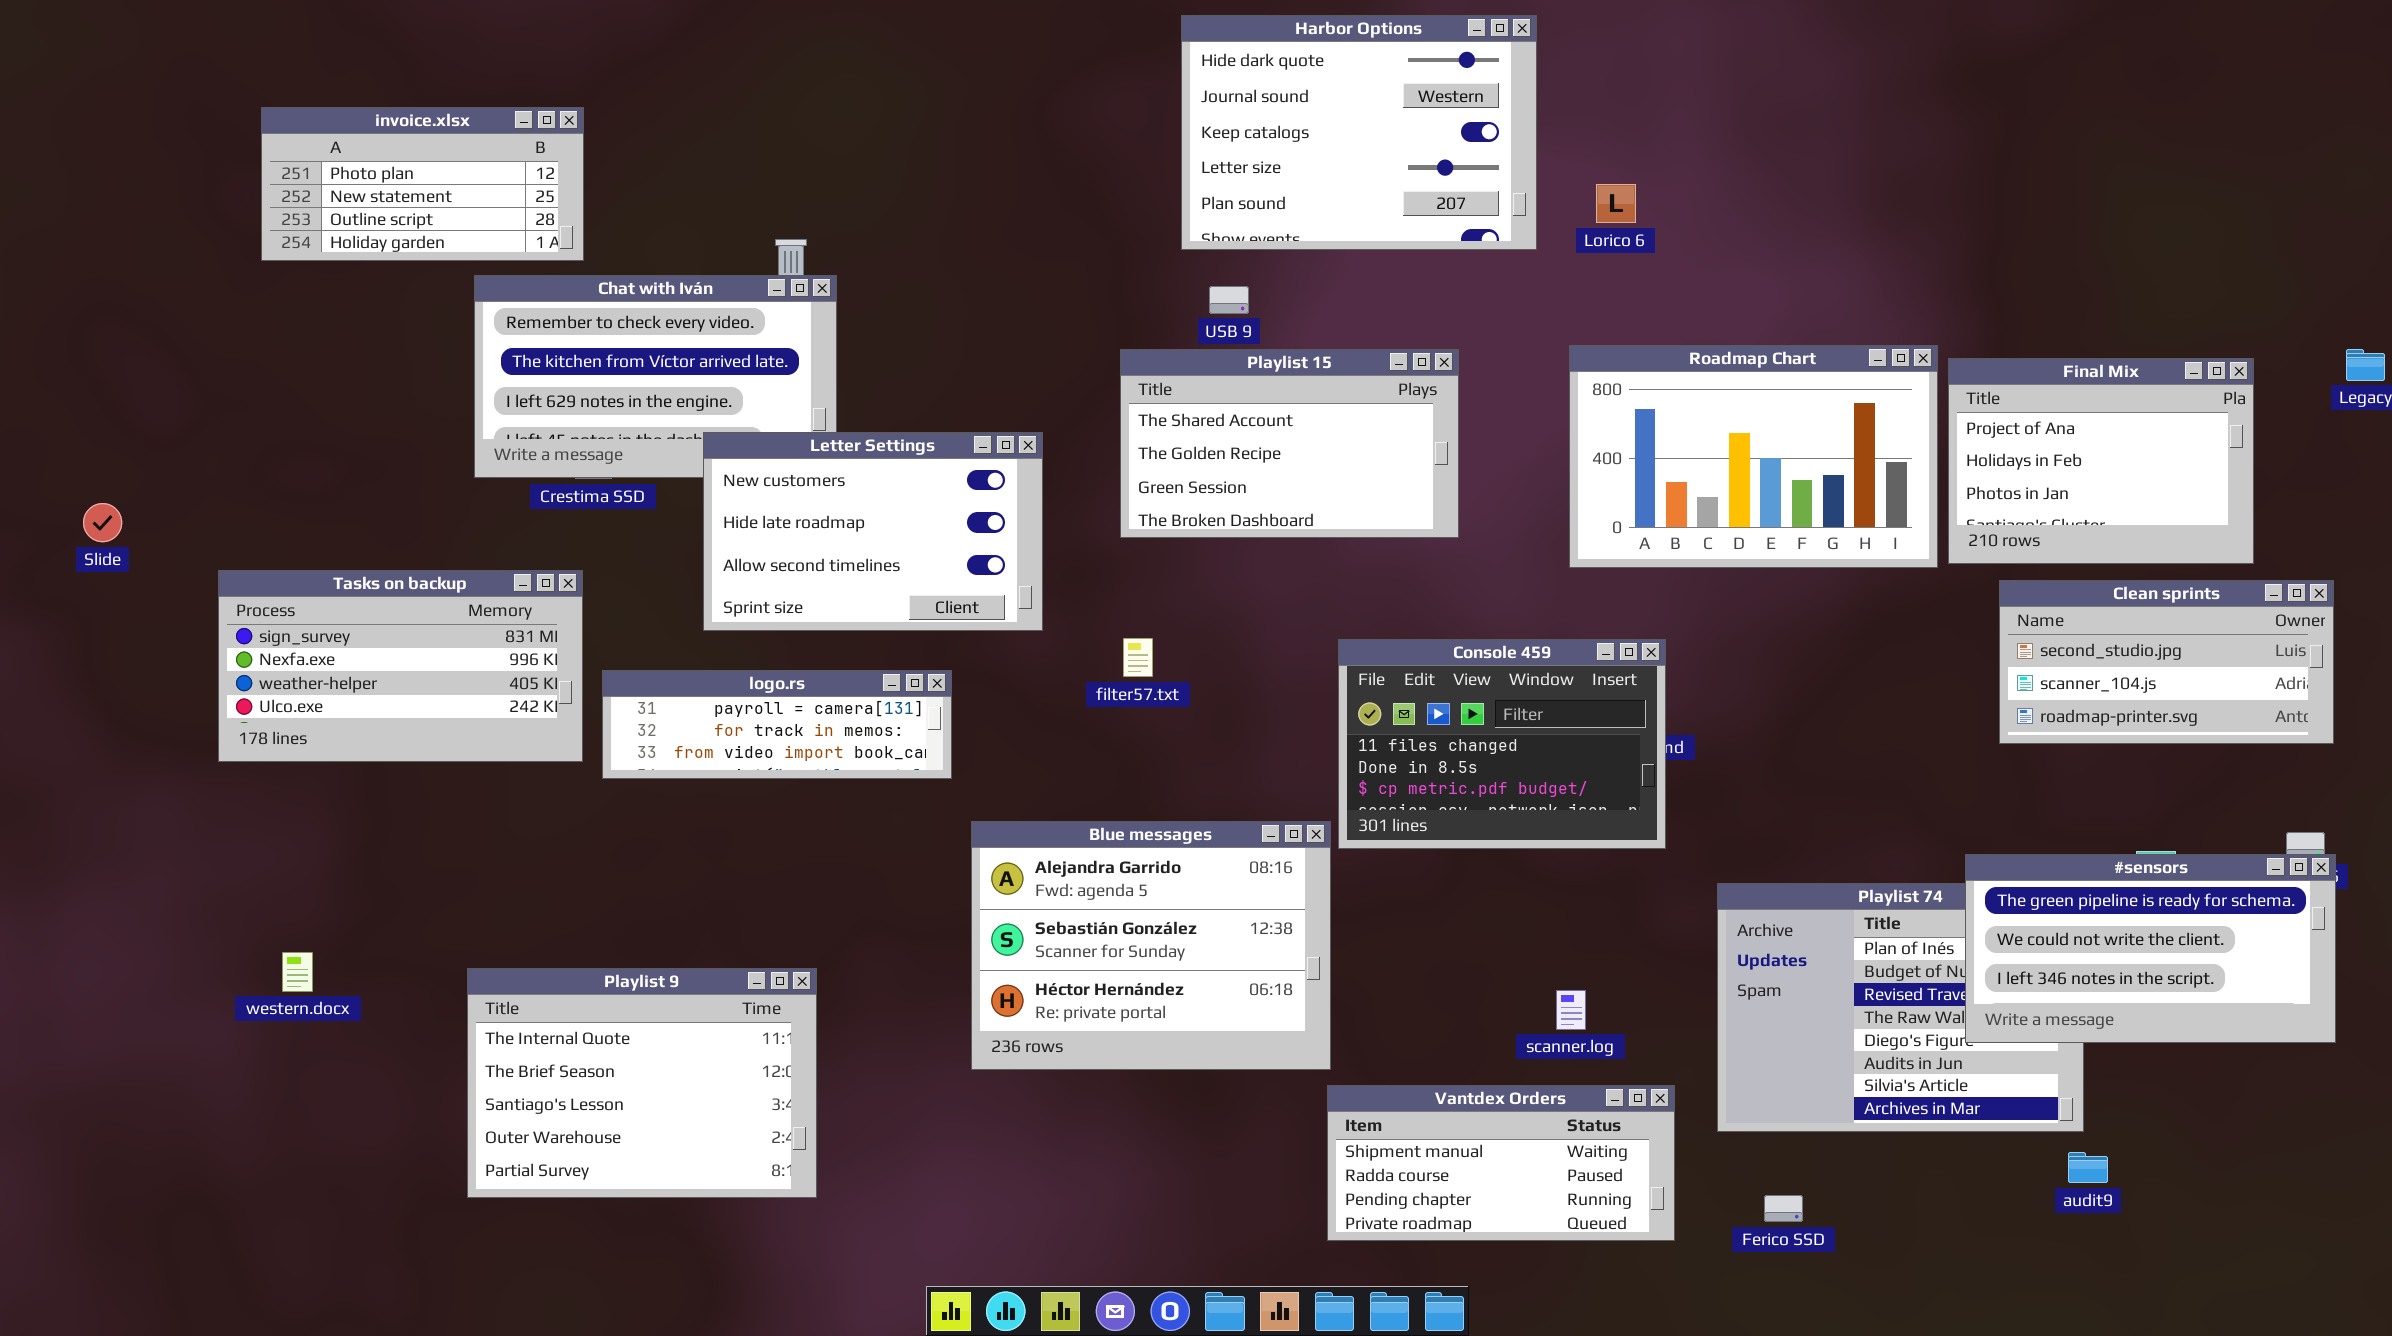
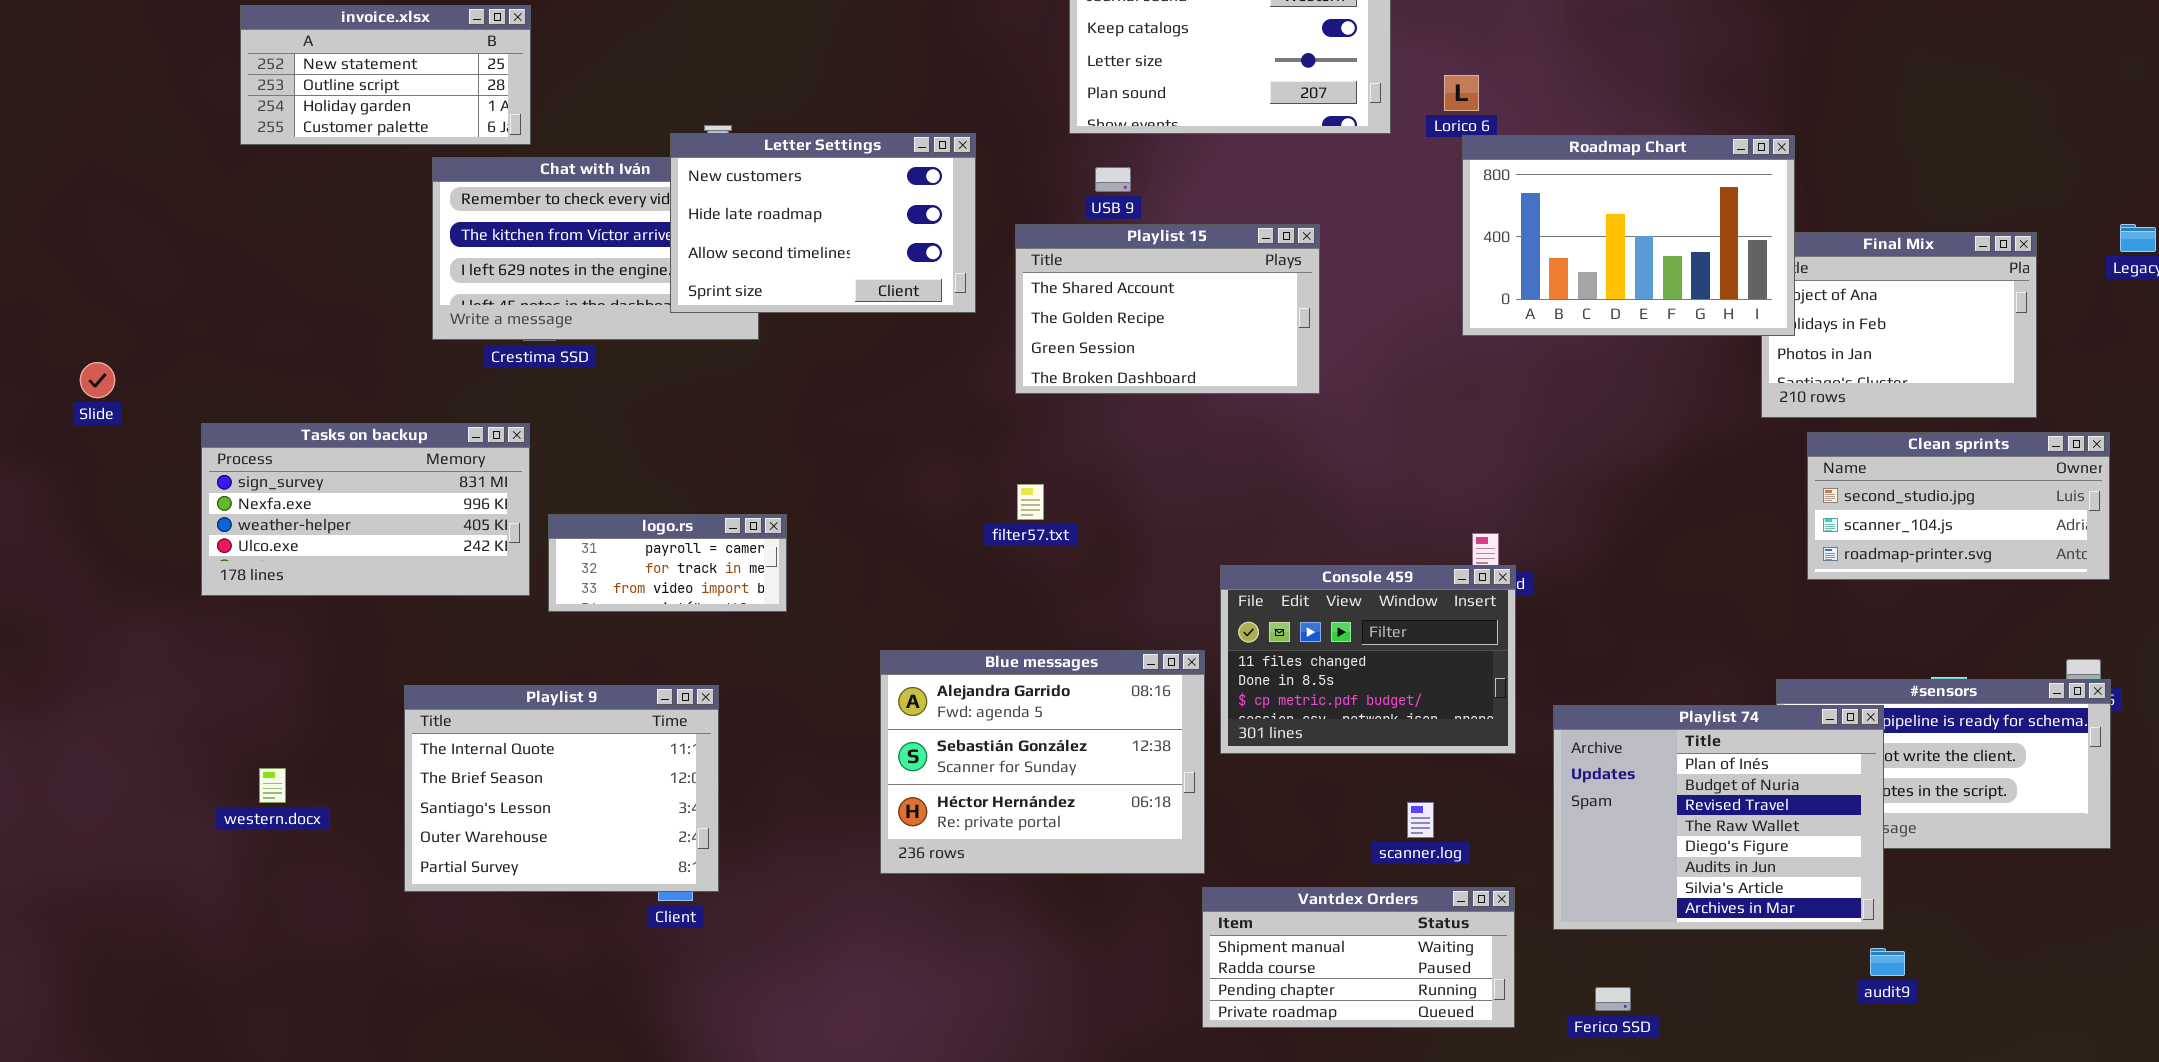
invoice.xlsx: [261,107,584,261] -> [240,5,531,145], scrolled down 1 row
Roadmap Chart: [1569,345,1938,568] -> [1462,135,1795,336], moved
Letter Settings: [703,432,1043,631] -> [670,133,976,313], moved
Console 459: [1338,639,1666,849] -> [1220,565,1516,754], moved
logo.rs: [602,670,952,779] -> [548,514,787,612], resized
Playlist 74: [1717,883,2084,1132] -> [1553,705,1884,930], raised
Playlist 9: [467,968,817,1198] -> [404,685,719,892], moved

